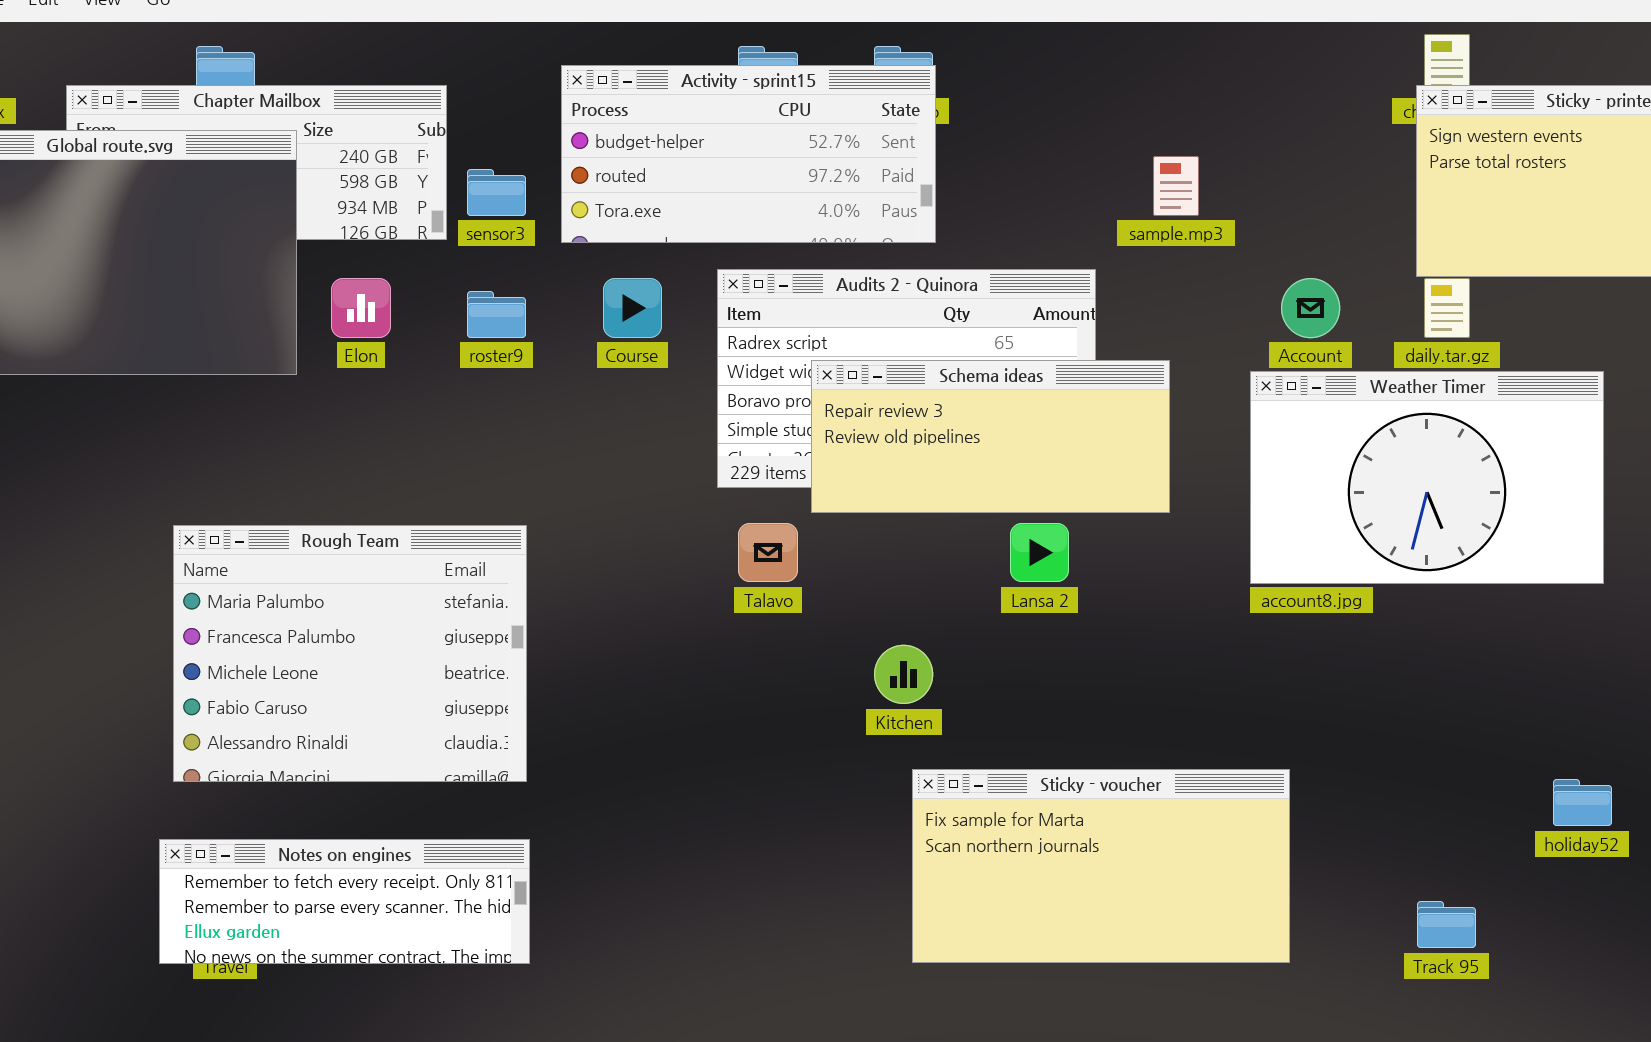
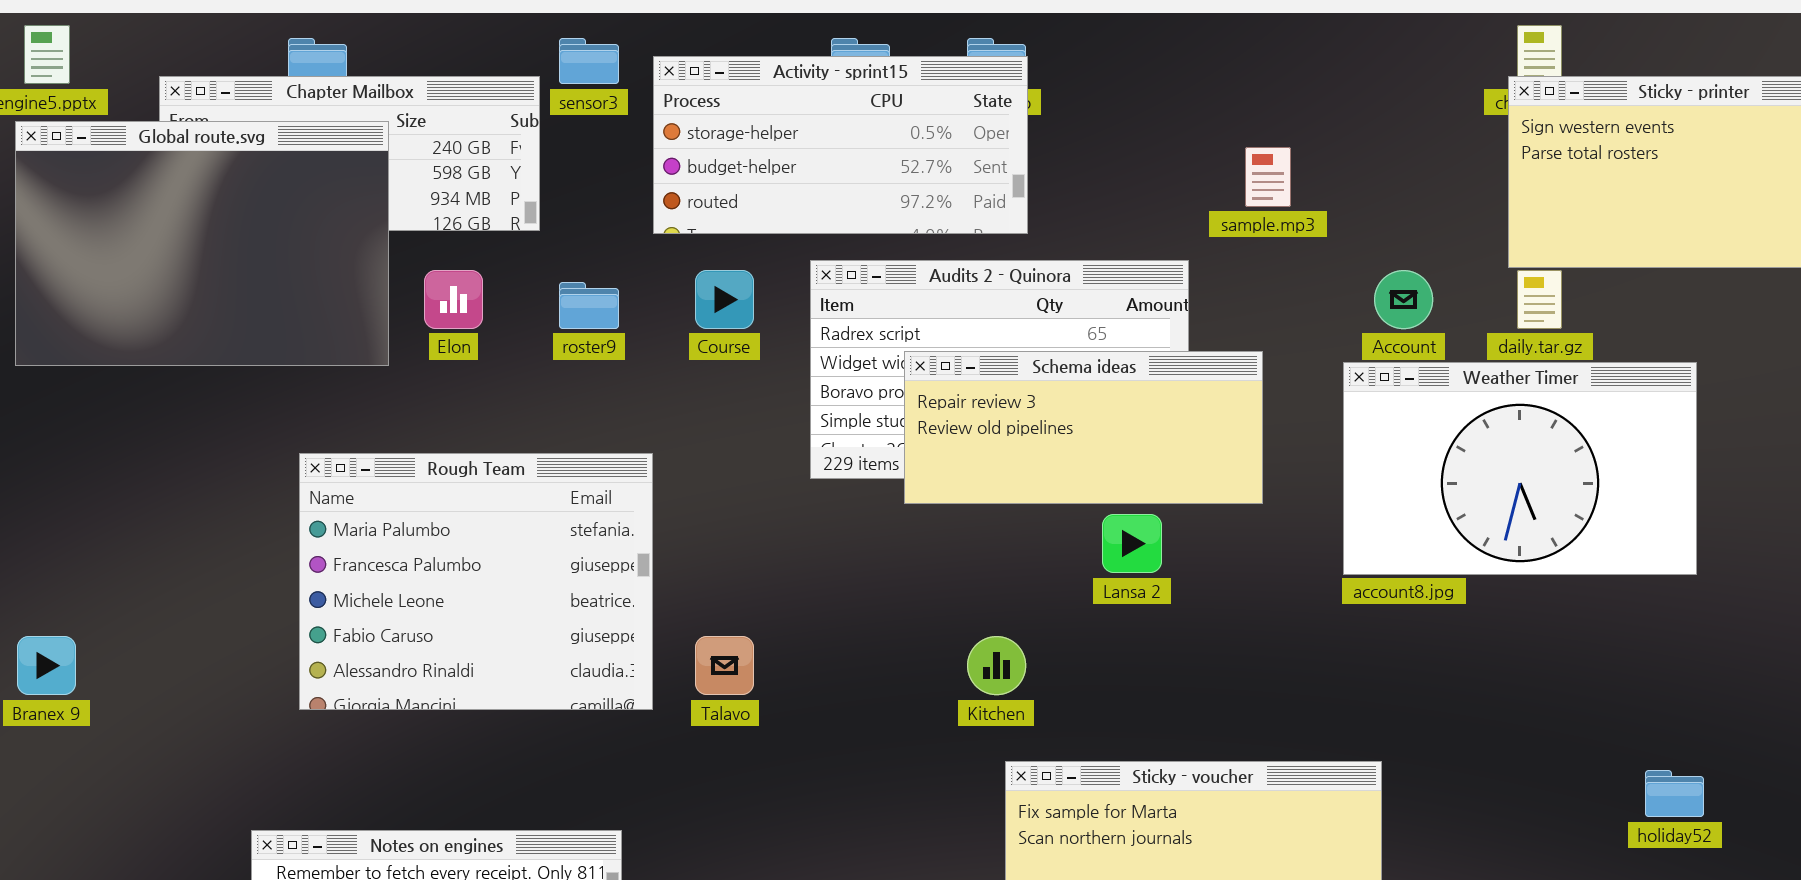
Activity - sprint15: [561,65,936,243] -> [653,56,1028,234], scrolled up 1 row
sensor3: [467,169,526,216] -> [559,38,619,84], moved
Talavo: [738,523,798,582] -> [695,636,754,695], moved
Rough Team: [173,525,527,782] -> [299,453,653,710], moved

